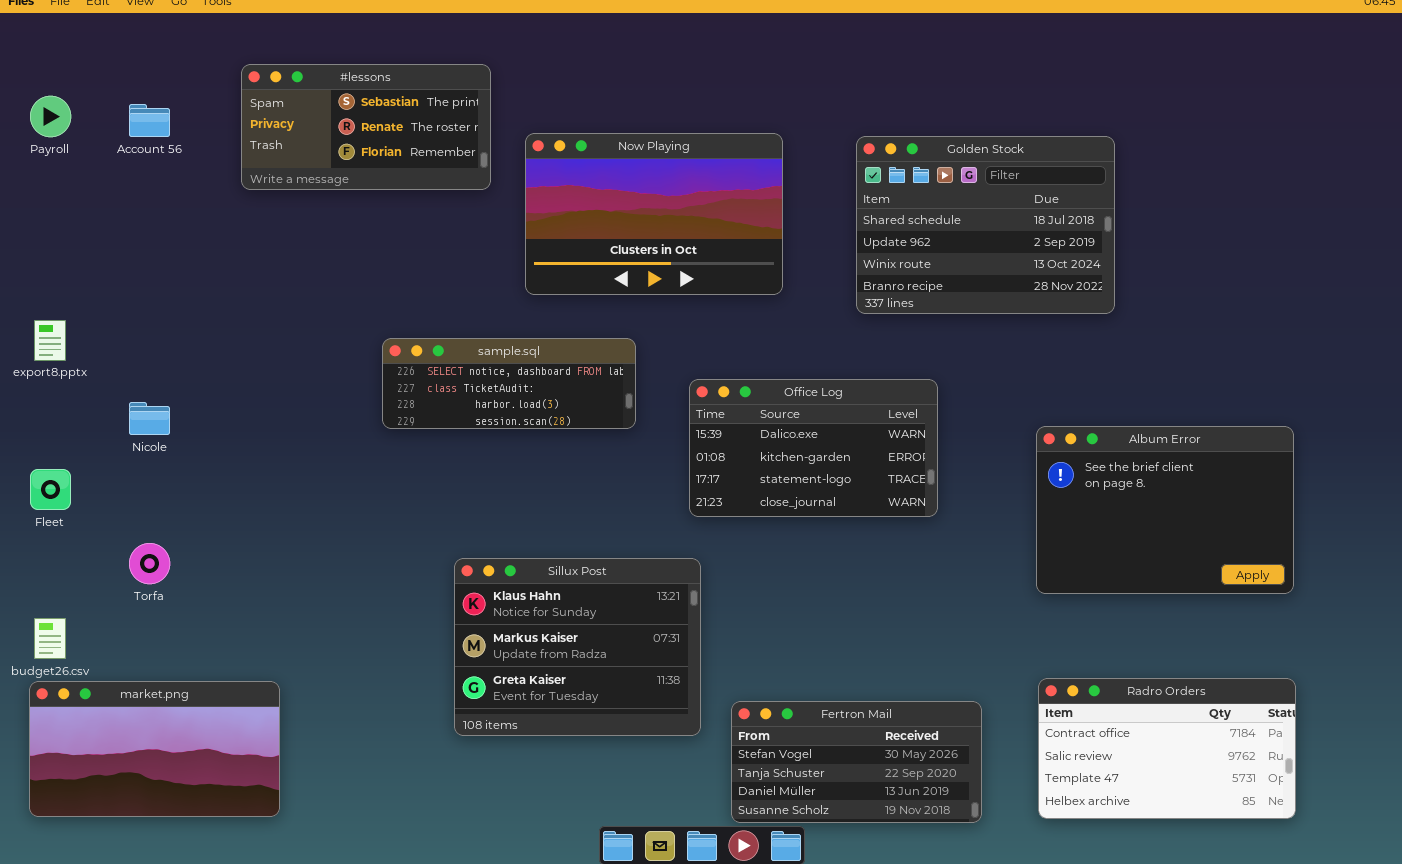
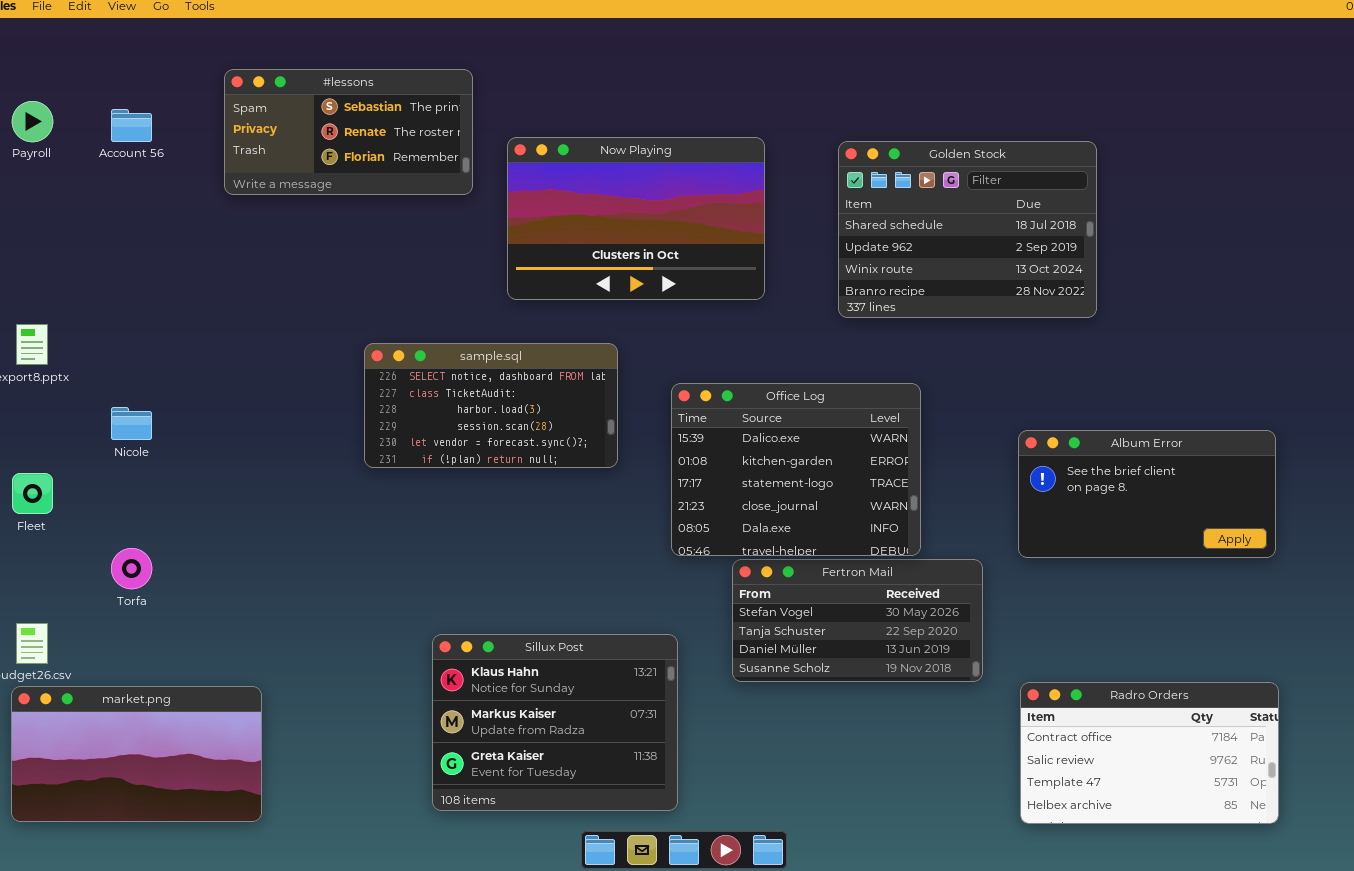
sample.sql: [382,338,636,429] -> [364,343,618,468], resized
Office Log: [689,379,938,517] -> [671,383,921,556], resized
Album Error: [1036,426,1294,594] -> [1018,430,1276,558], resized
Sillux Post: [454,558,701,736] -> [432,634,678,811], moved
Fertron Mail: [731,701,982,823] -> [732,559,983,682], moved

